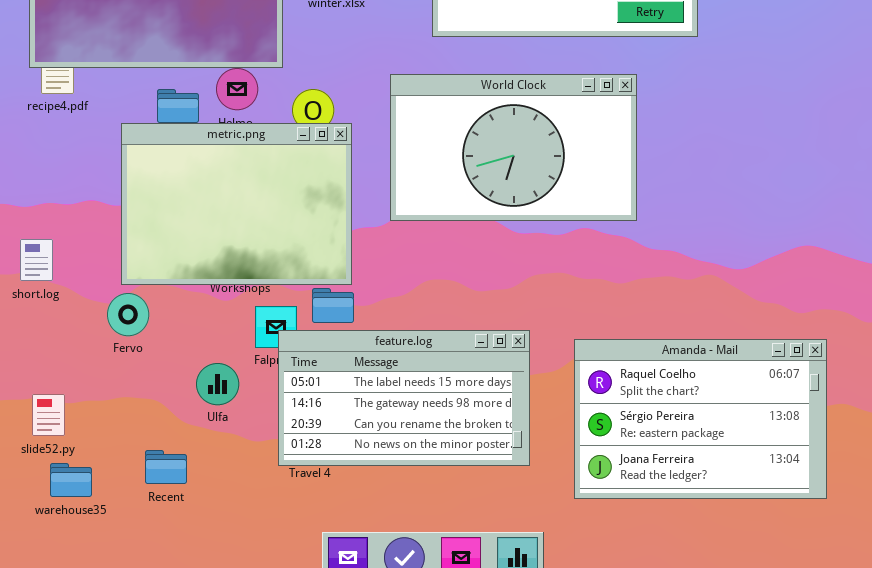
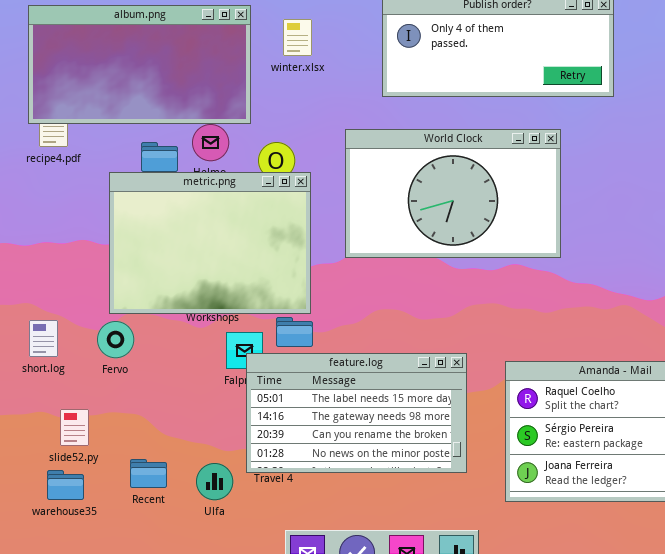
short.log: [20,239,53,281] -> [29,320,58,357], moved
Ulfa: [196,363,239,405] -> [196,463,233,500], moved
slide52.py: [32,394,65,436] -> [60,409,89,446], moved

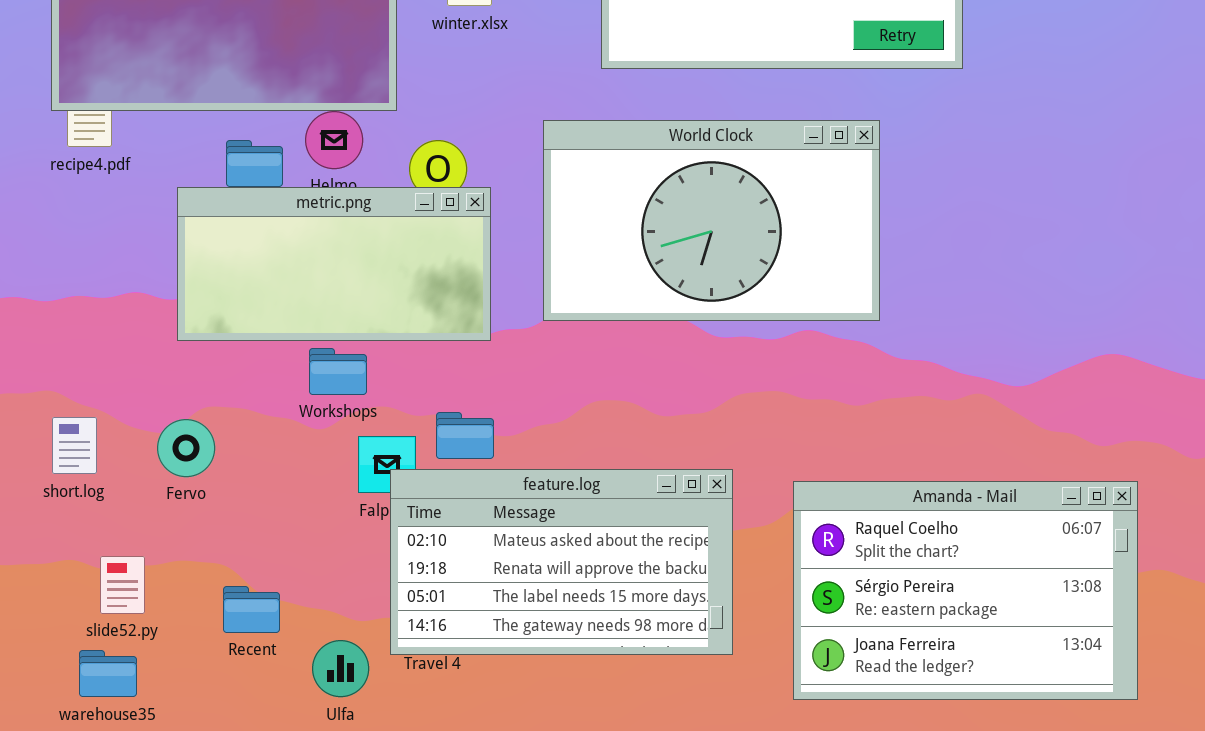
metric.png: [109,172,311,314] -> [177,187,491,341], resized
feature.log: [246,353,467,473] -> [390,469,733,655], scrolled up 2 rows
Recent: [130,459,167,488] -> [223,586,280,633], moved

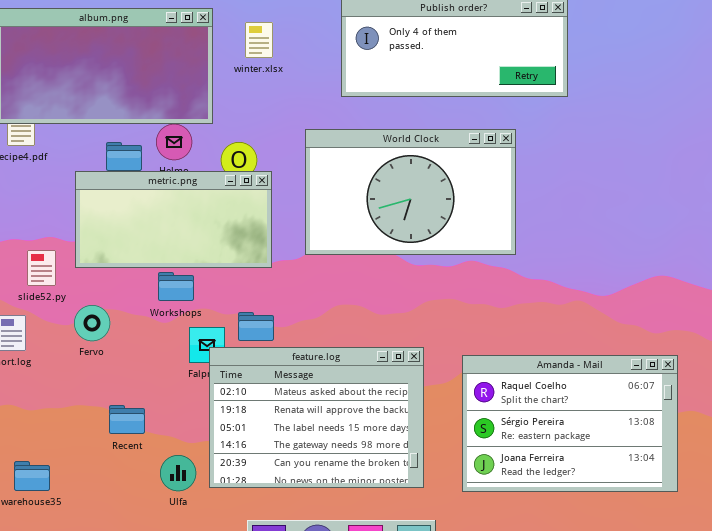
Fervo: [157,419,215,477] -> [74,305,110,341], moved
feature.log: [390,469,733,655] -> [209,347,424,488], resized
slide52.py: [100,556,145,614] -> [27,250,56,286], moved
Recent: [223,586,280,633] -> [109,405,145,434], moved

